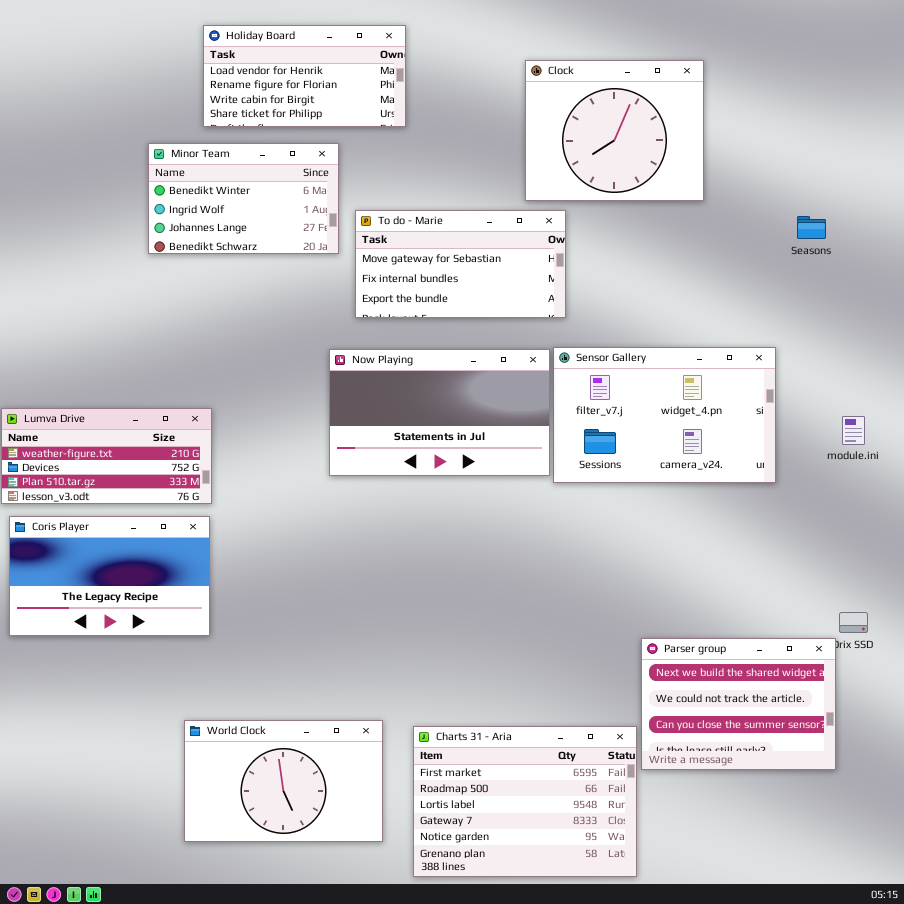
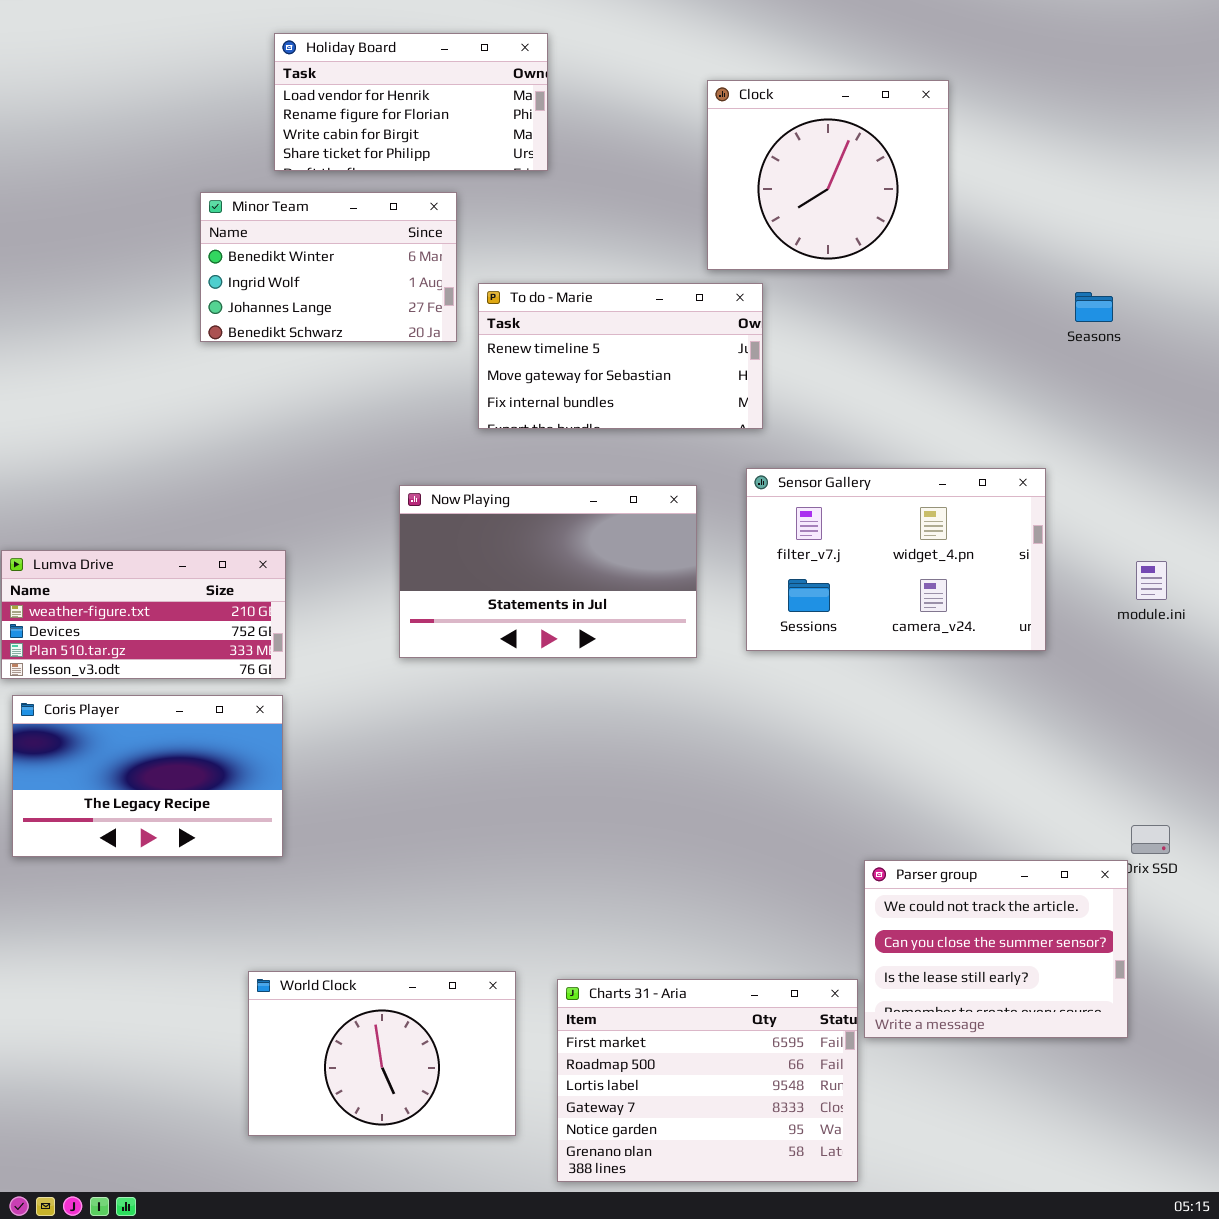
To do - Marie: [355,210,566,318] -> [478,283,763,429], scrolled up 1 row
Now Playing: [329,349,550,476] -> [399,485,697,658], moved
Parser group: [641,638,836,770] -> [864,860,1128,1038], scrolled down 1 row

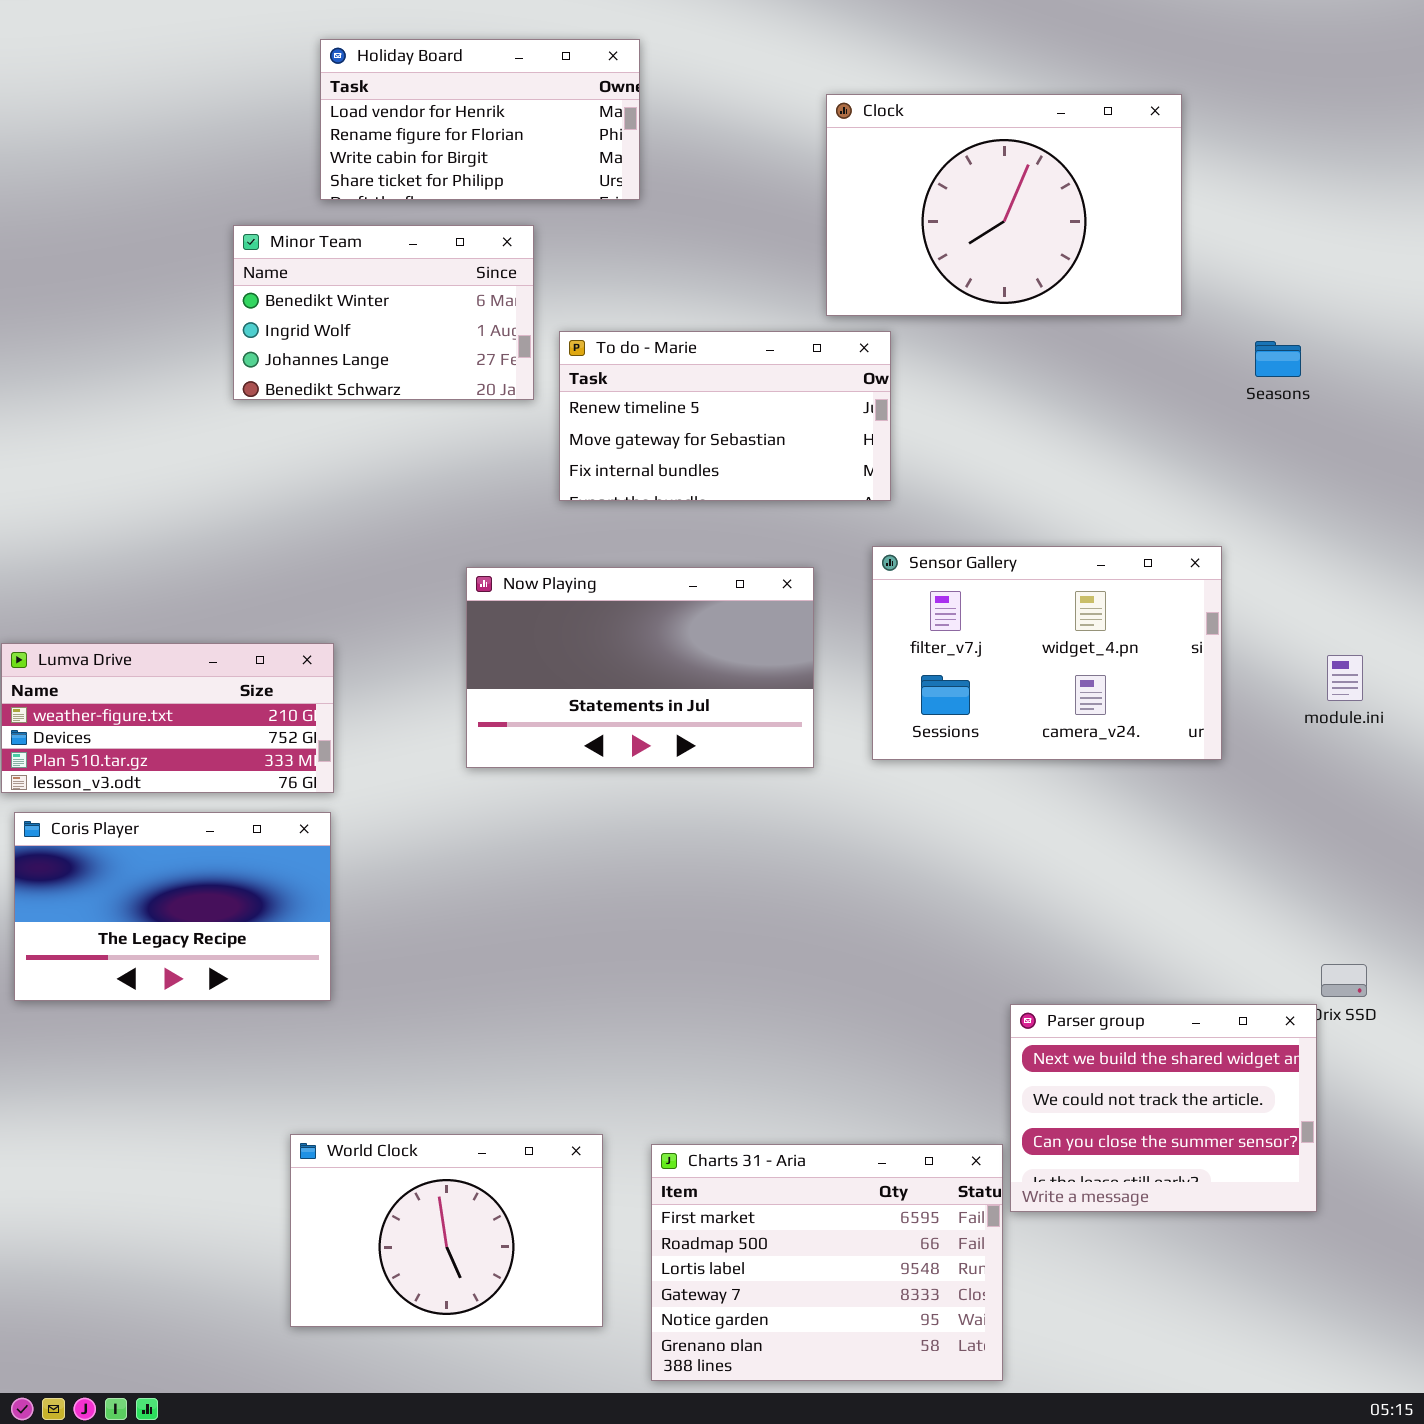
Clock: [707,80,949,270] -> [826,94,1182,316], resized
Parser group: [864,860,1128,1038] -> [1010,1004,1317,1212], scrolled up 1 row

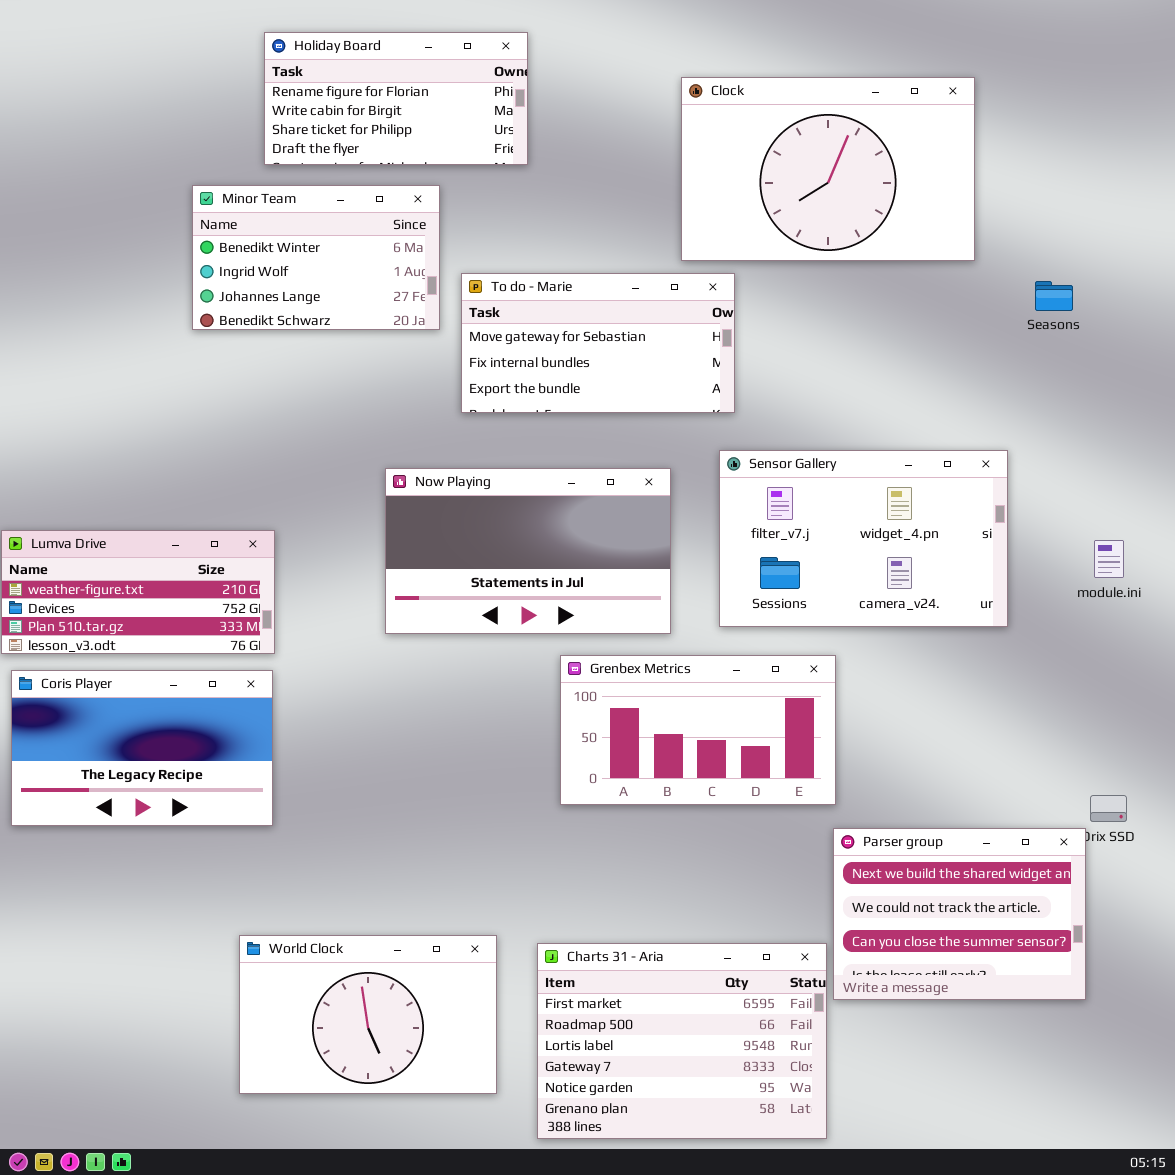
Holiday Board: [320,39,640,200] -> [264,32,528,165], scrolled down 1 row
To do - Marie: [559,331,891,501] -> [461,273,735,413], scrolled down 1 row
Grenbex Metrics: none -> [560,655,836,805], opened

